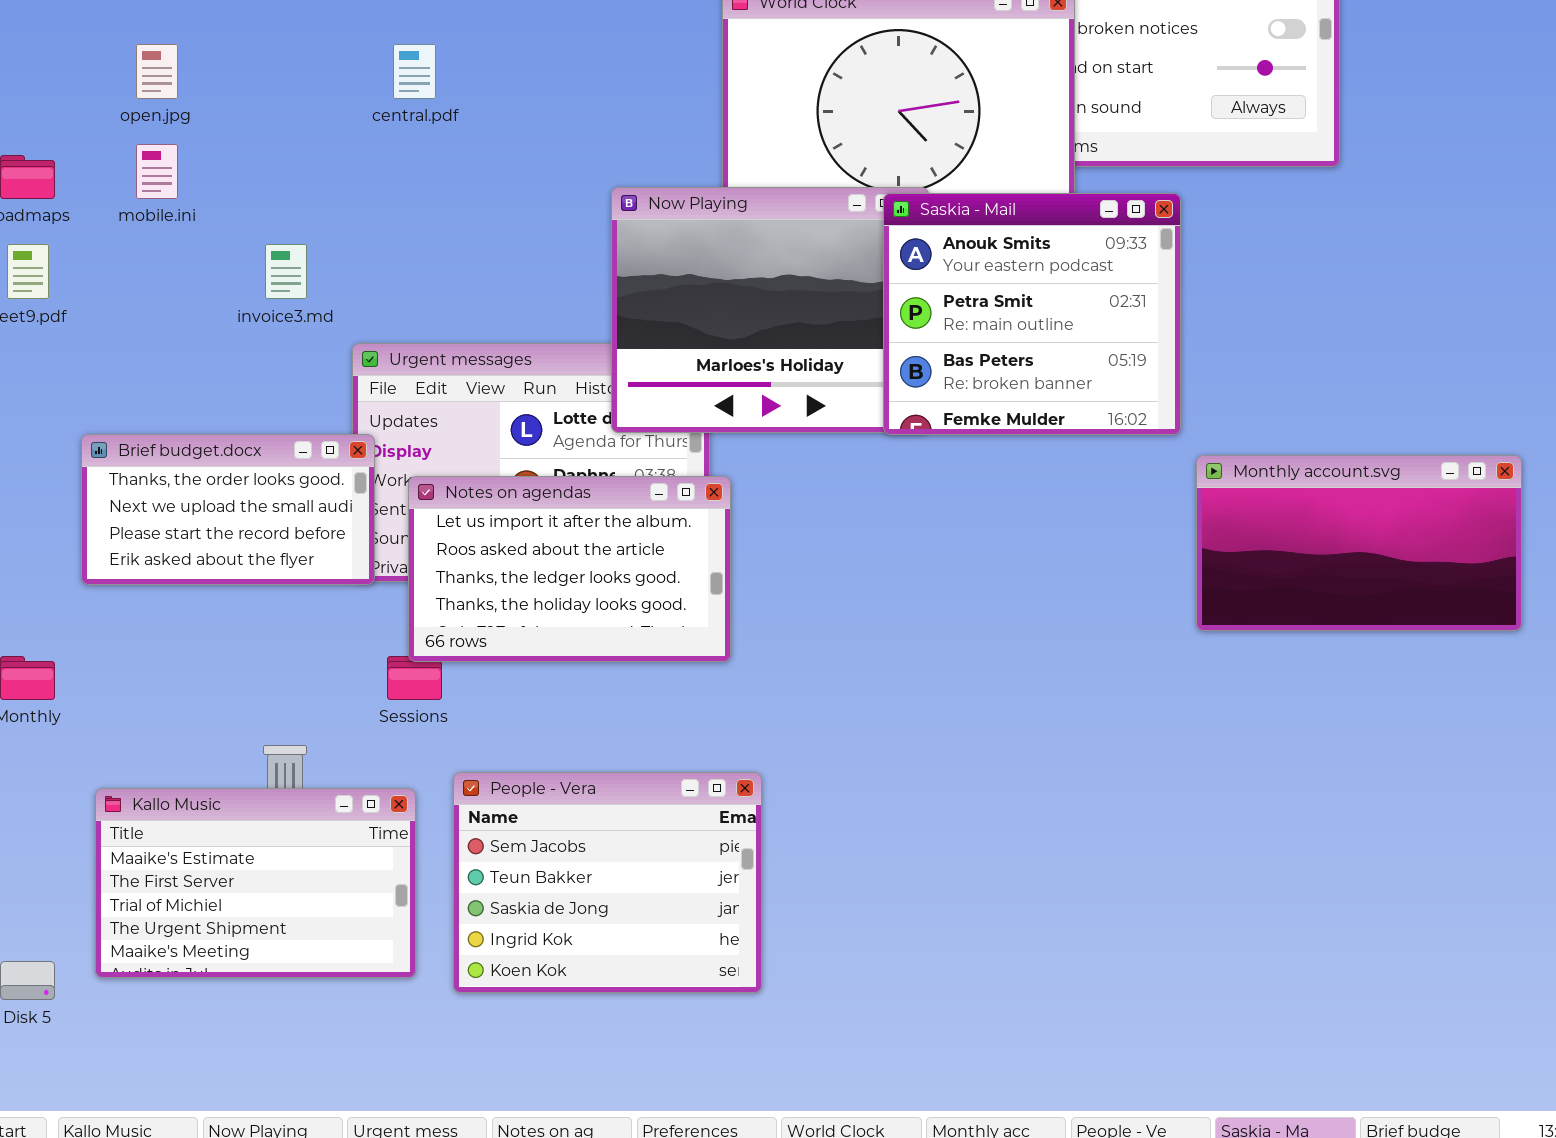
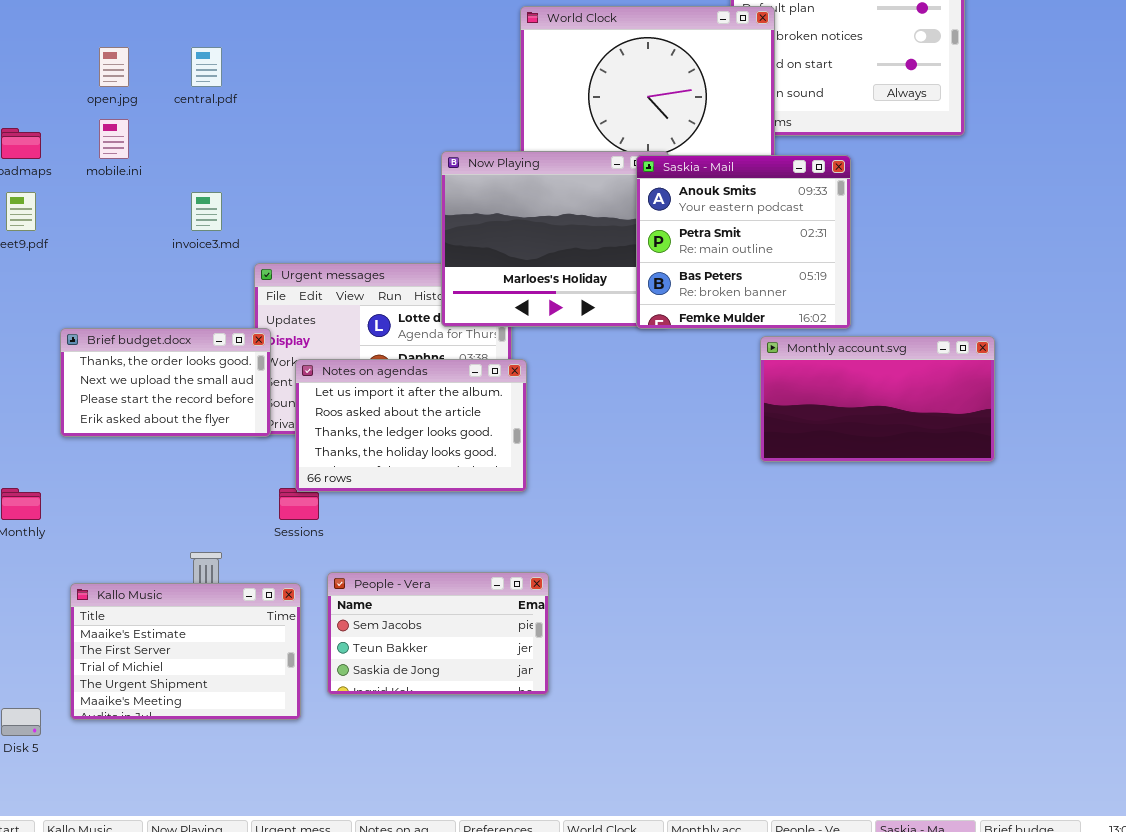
central.pdf: [393,44,436,99] -> [191,47,222,87], moved
Monthly account.svg: [1196,455,1522,631] -> [760,336,995,462], moved
People - Vera: [453,772,762,993] -> [327,572,549,695], resized

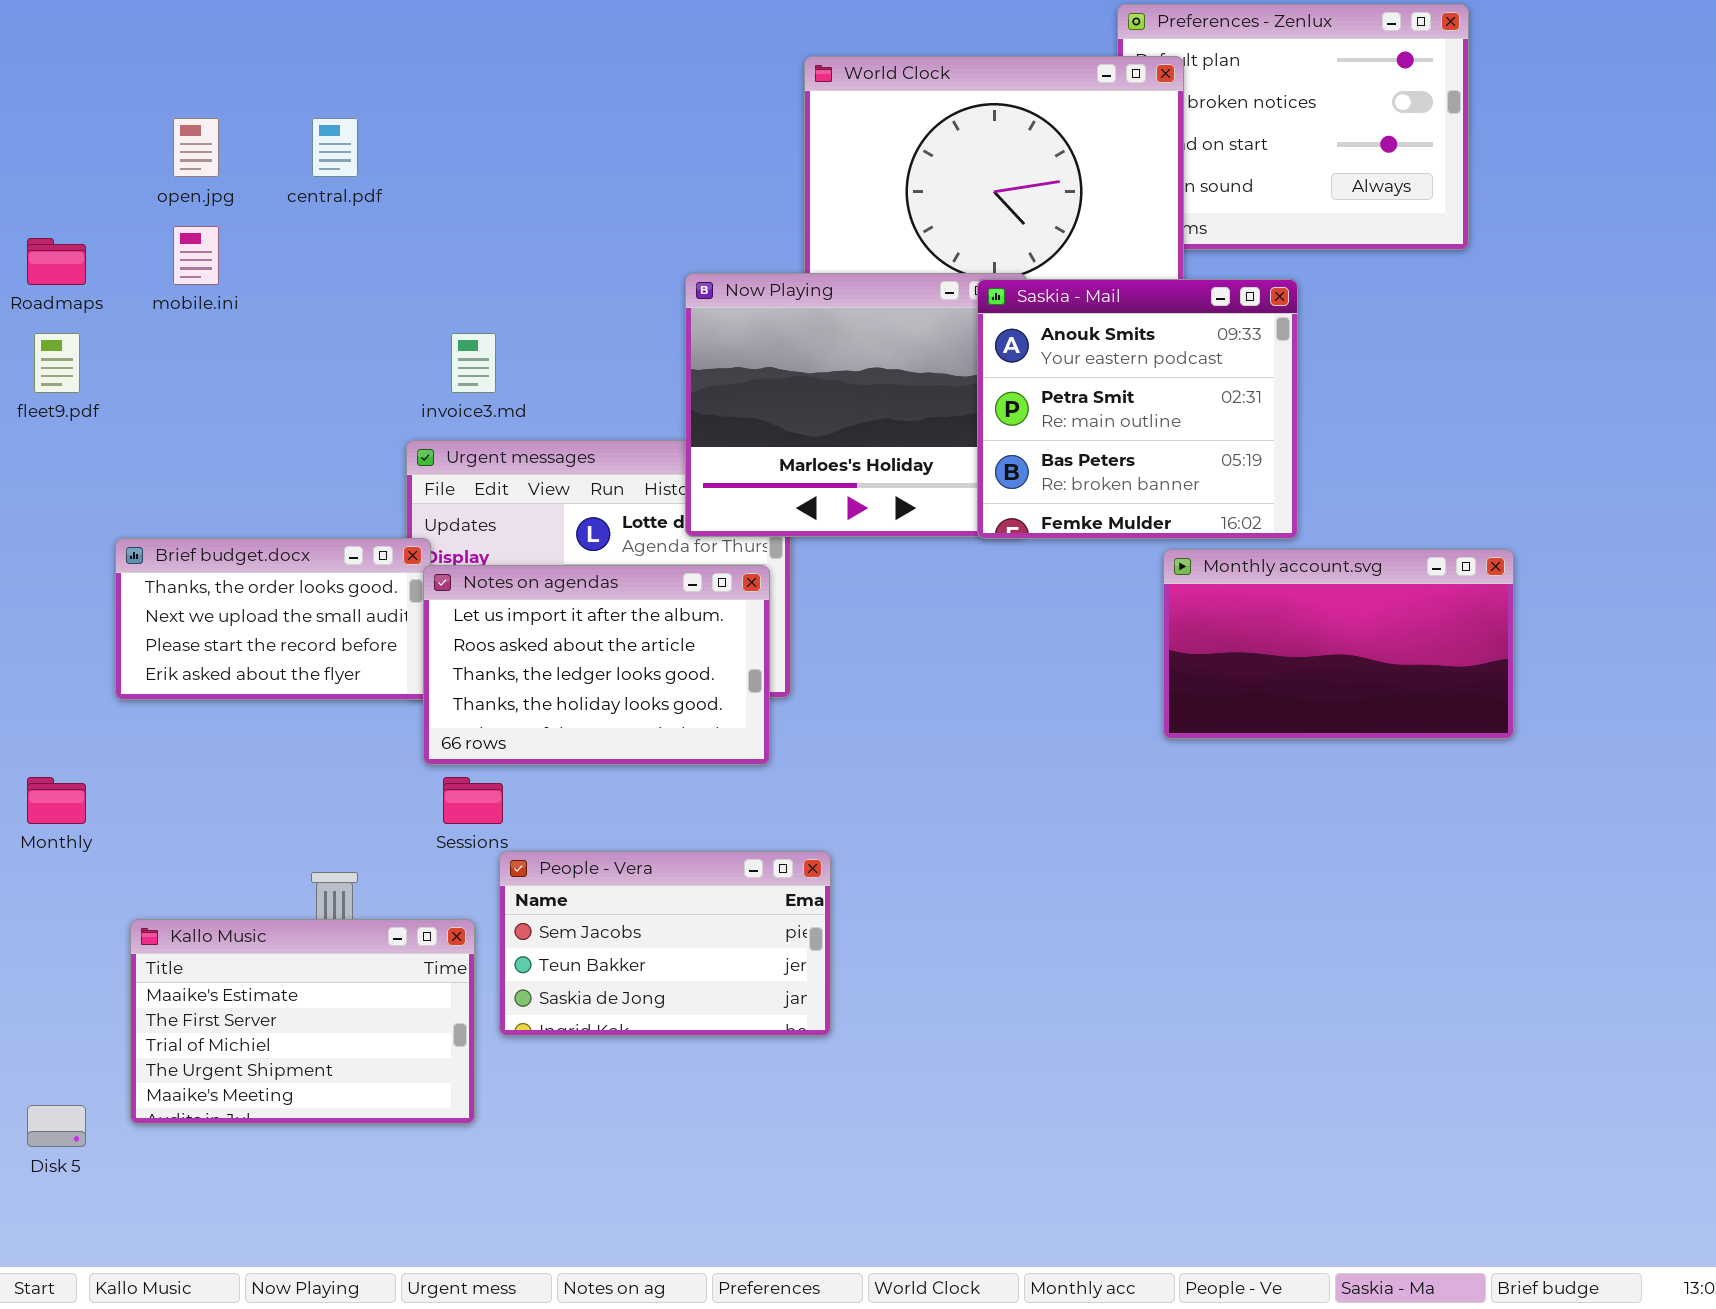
invoice3.md: [191,192,222,231] -> [451,333,496,393], moved
Notes on agendas: [295,359,527,492] -> [423,565,770,765], moved
People - Vera: [327,572,549,695] -> [499,851,831,1036], moved

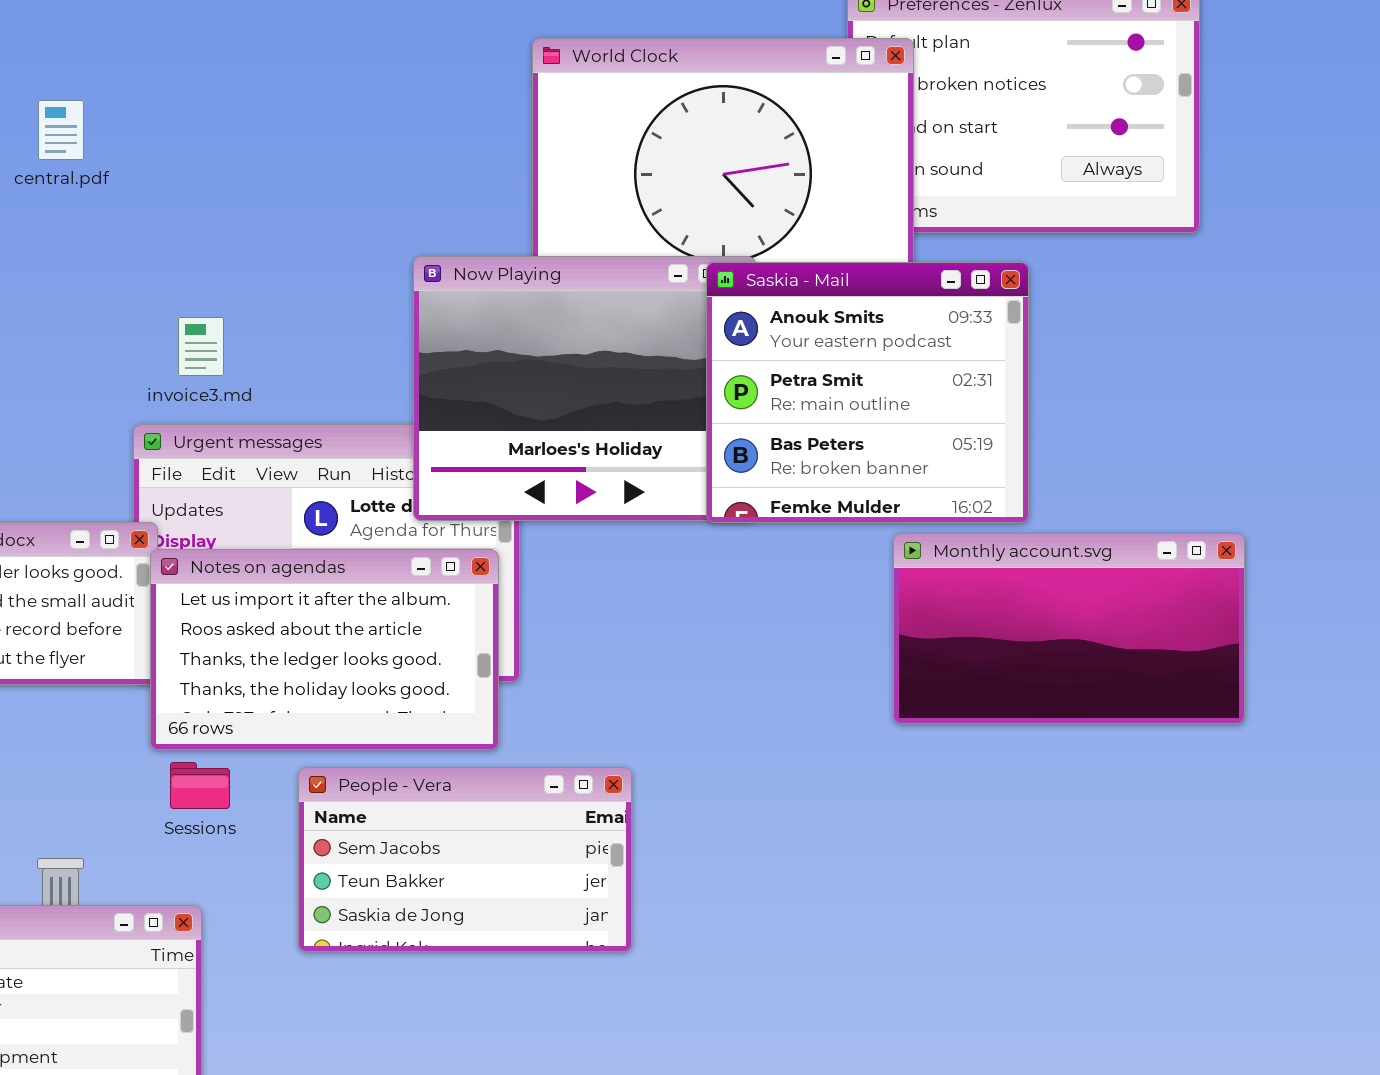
People - Vera: [499,851,831,1036] -> [298,767,632,952], moved

